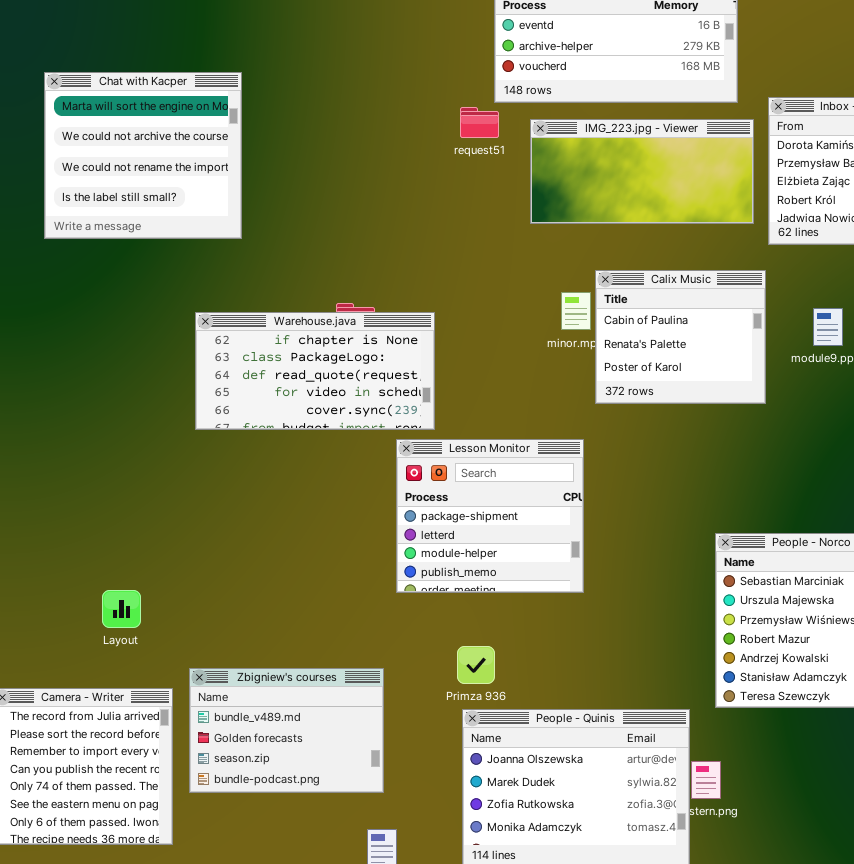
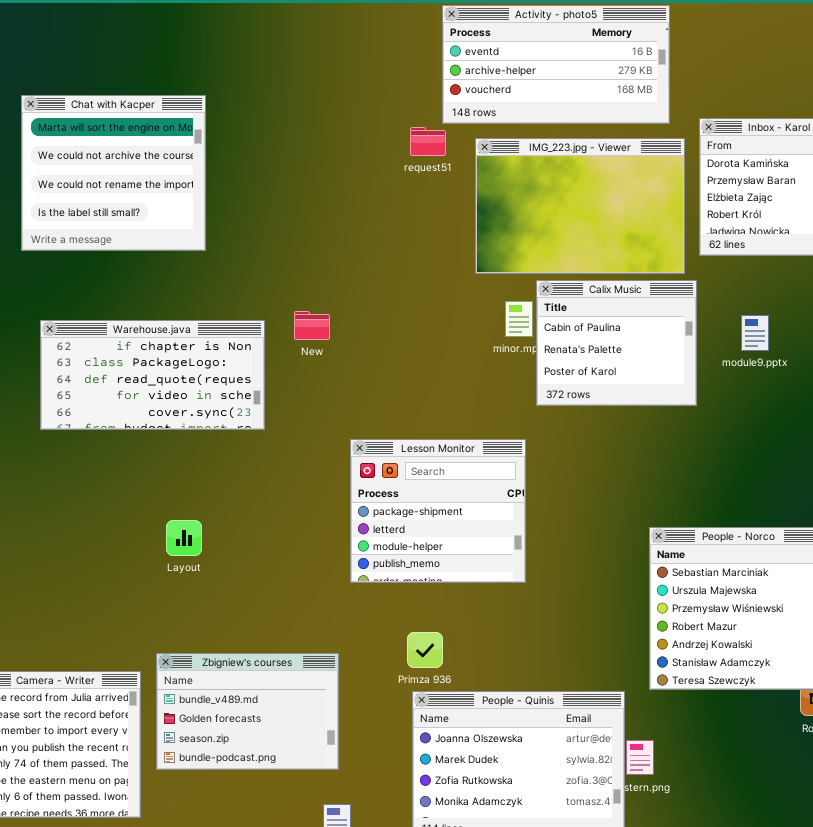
IMG_223.jpg - Viewer: [530,119,754,224] -> [475,138,685,274], resized
Warehouse.java: [195,312,435,430] -> [40,320,265,430], moved
Layout: [102,590,141,628] -> [166,520,202,556], moved

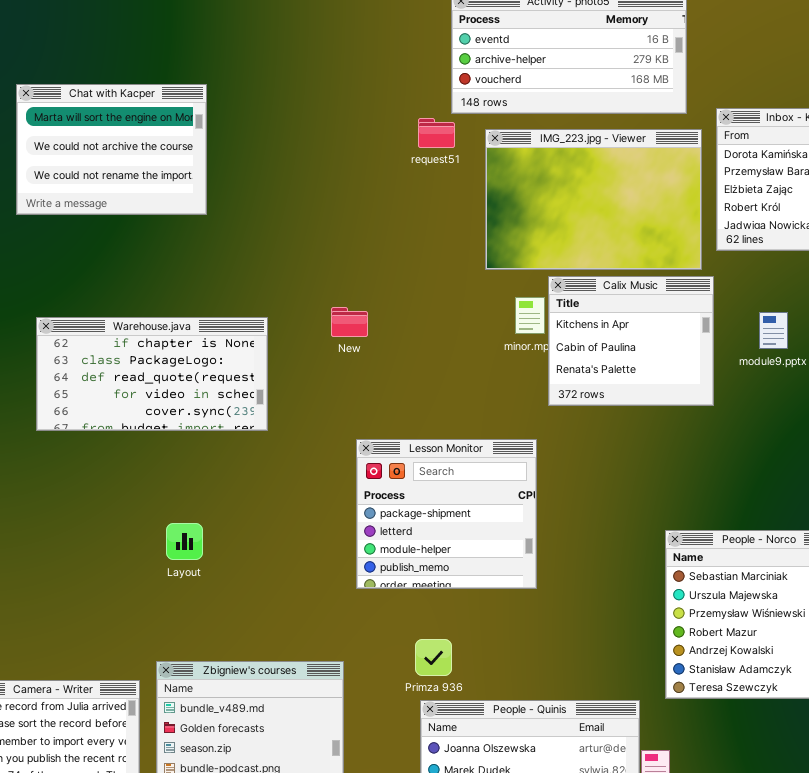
Chat with Kacper: [21,95,206,251] -> [16,84,207,215], resized
Calix Music: [536,280,697,406] -> [548,276,714,406], scrolled up 1 row
New: [294,311,330,340] -> [331,307,368,337], moved

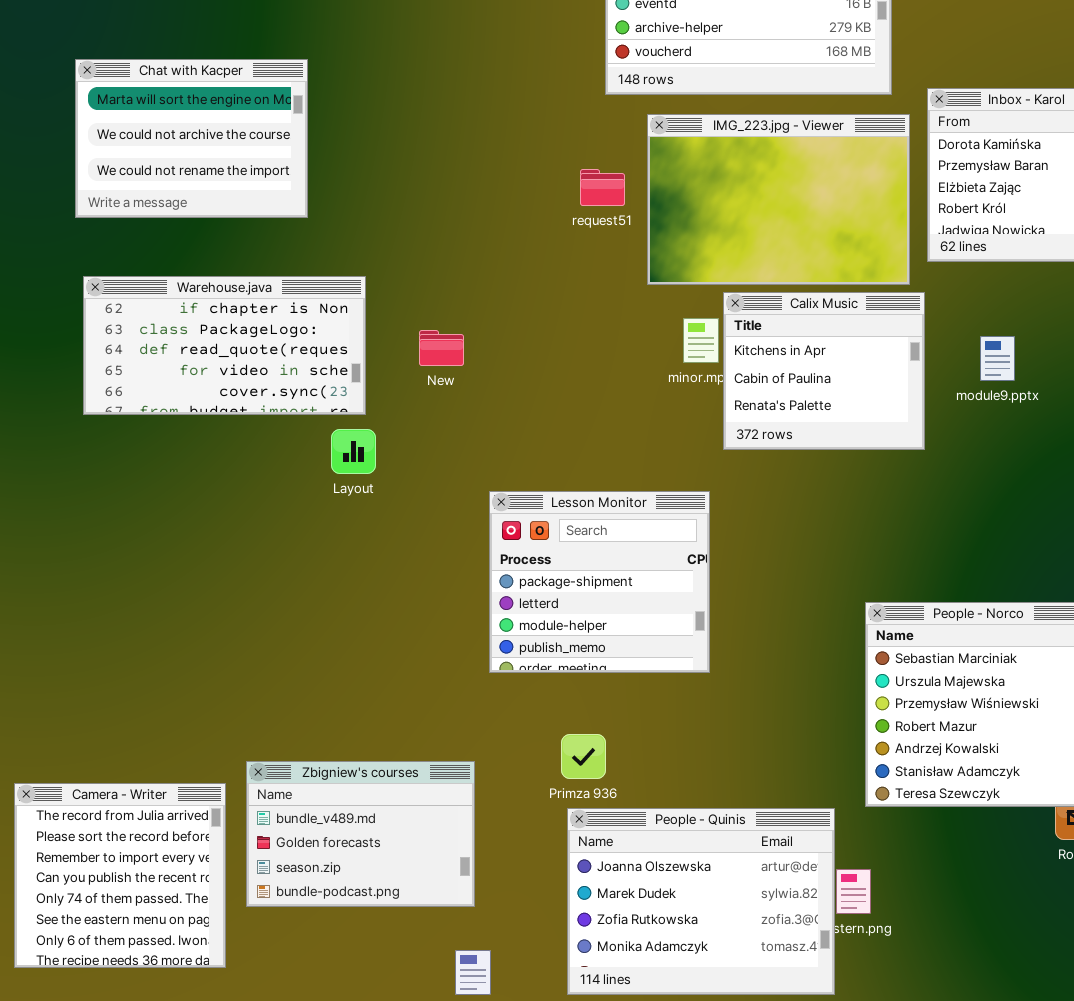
request51: [418,118,455,148] -> [580,169,625,206], moved
New: [331,307,368,337] -> [419,330,464,366], moved
Warehouse.java: [36,317,268,431] -> [83,276,366,415], moved
Layout: [166,523,203,560] -> [331,429,376,474], moved

